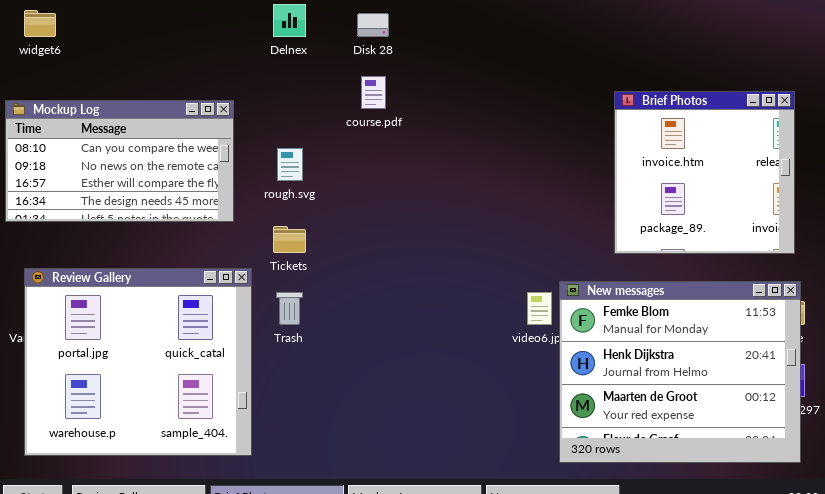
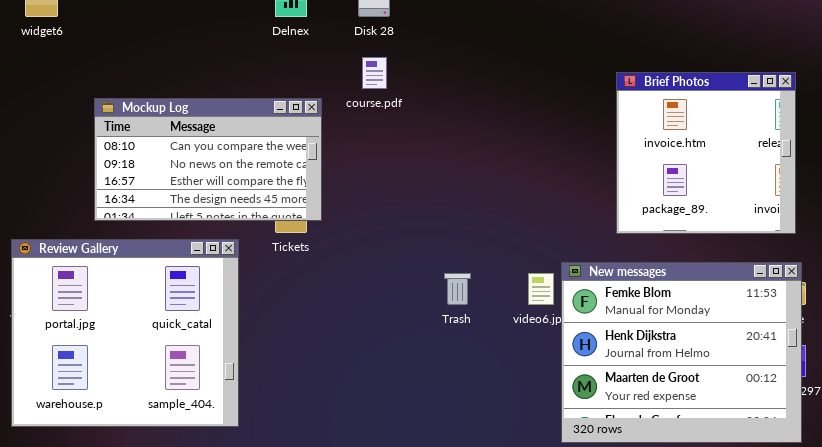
Mockup Log: [5,100,234,222] -> [94,98,322,221], moved
Review Gallery: [24,268,252,456] -> [11,239,239,427], moved
Trash: [276,292,303,325] -> [444,273,471,305], moved

